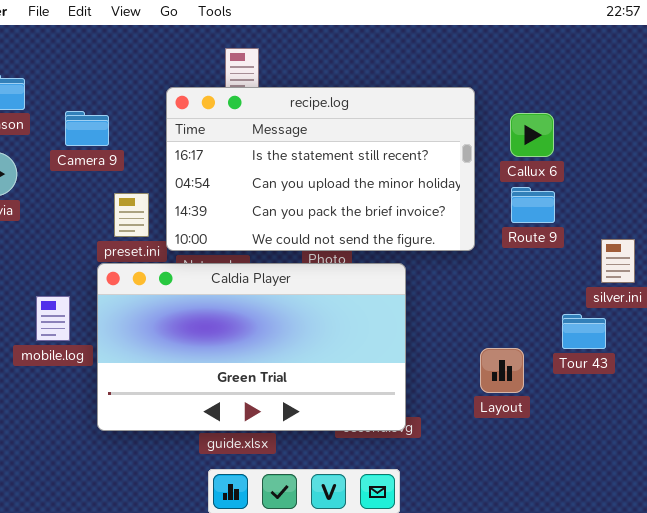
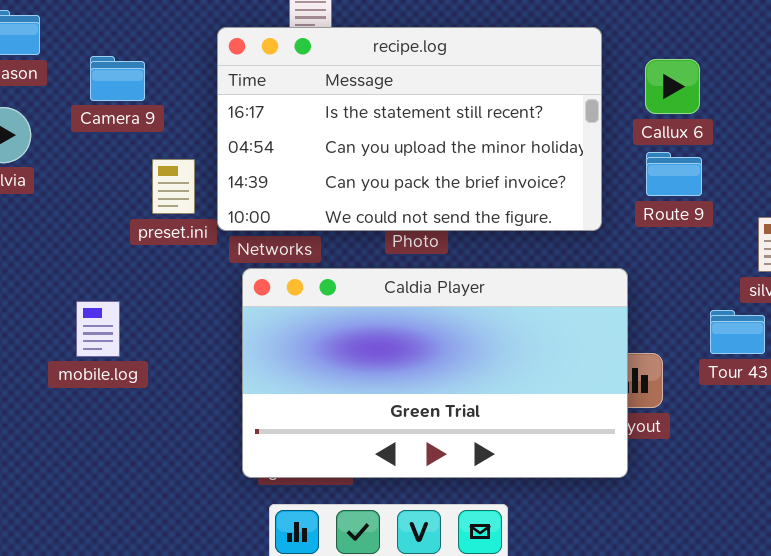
Caldia Player: [97,263,406,431] -> [242,268,628,478], moved
mobile.log: [36,296,70,341] -> [76,301,120,357], moved

